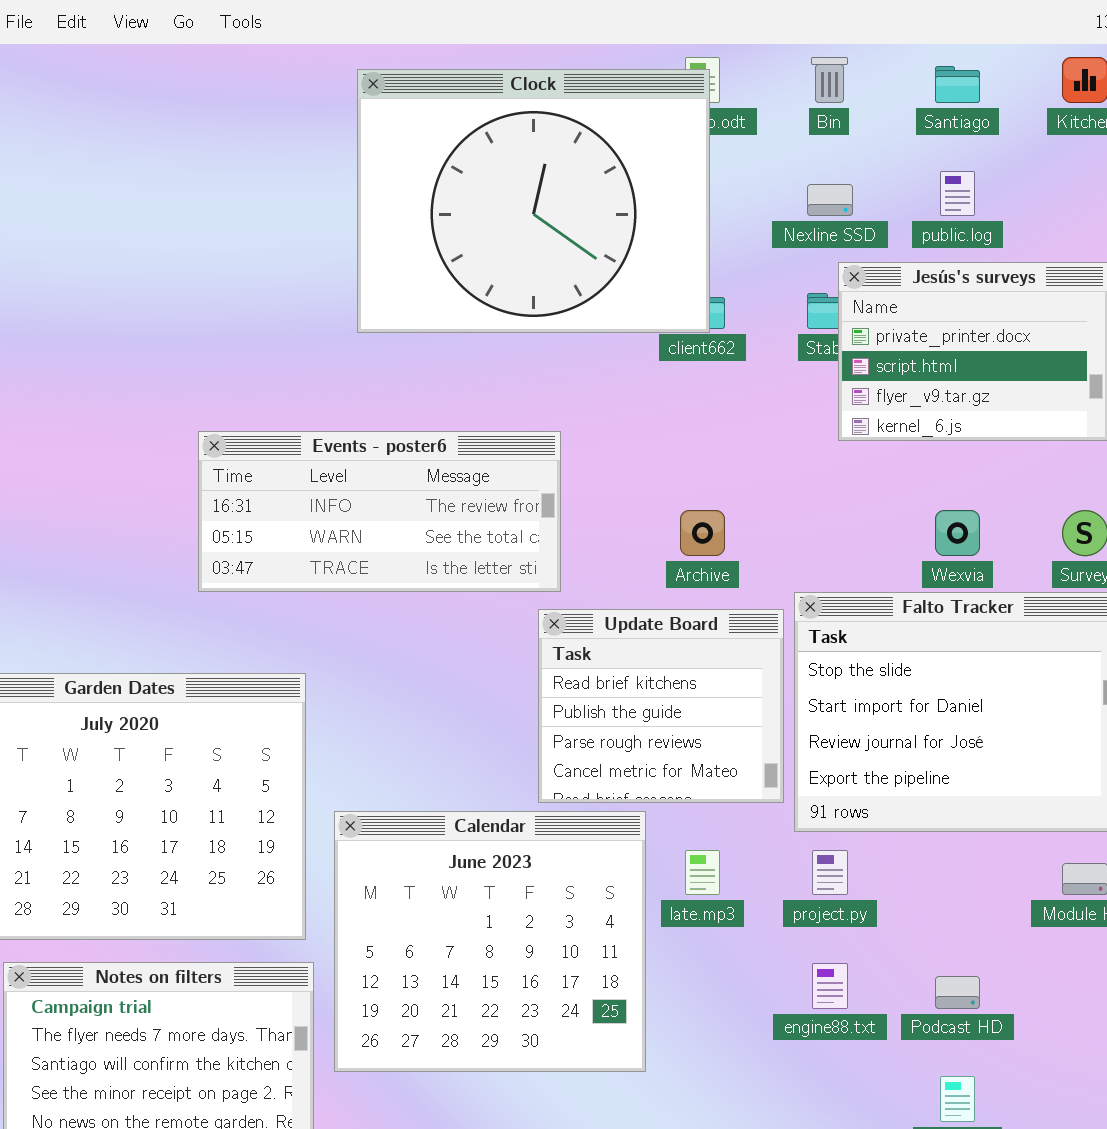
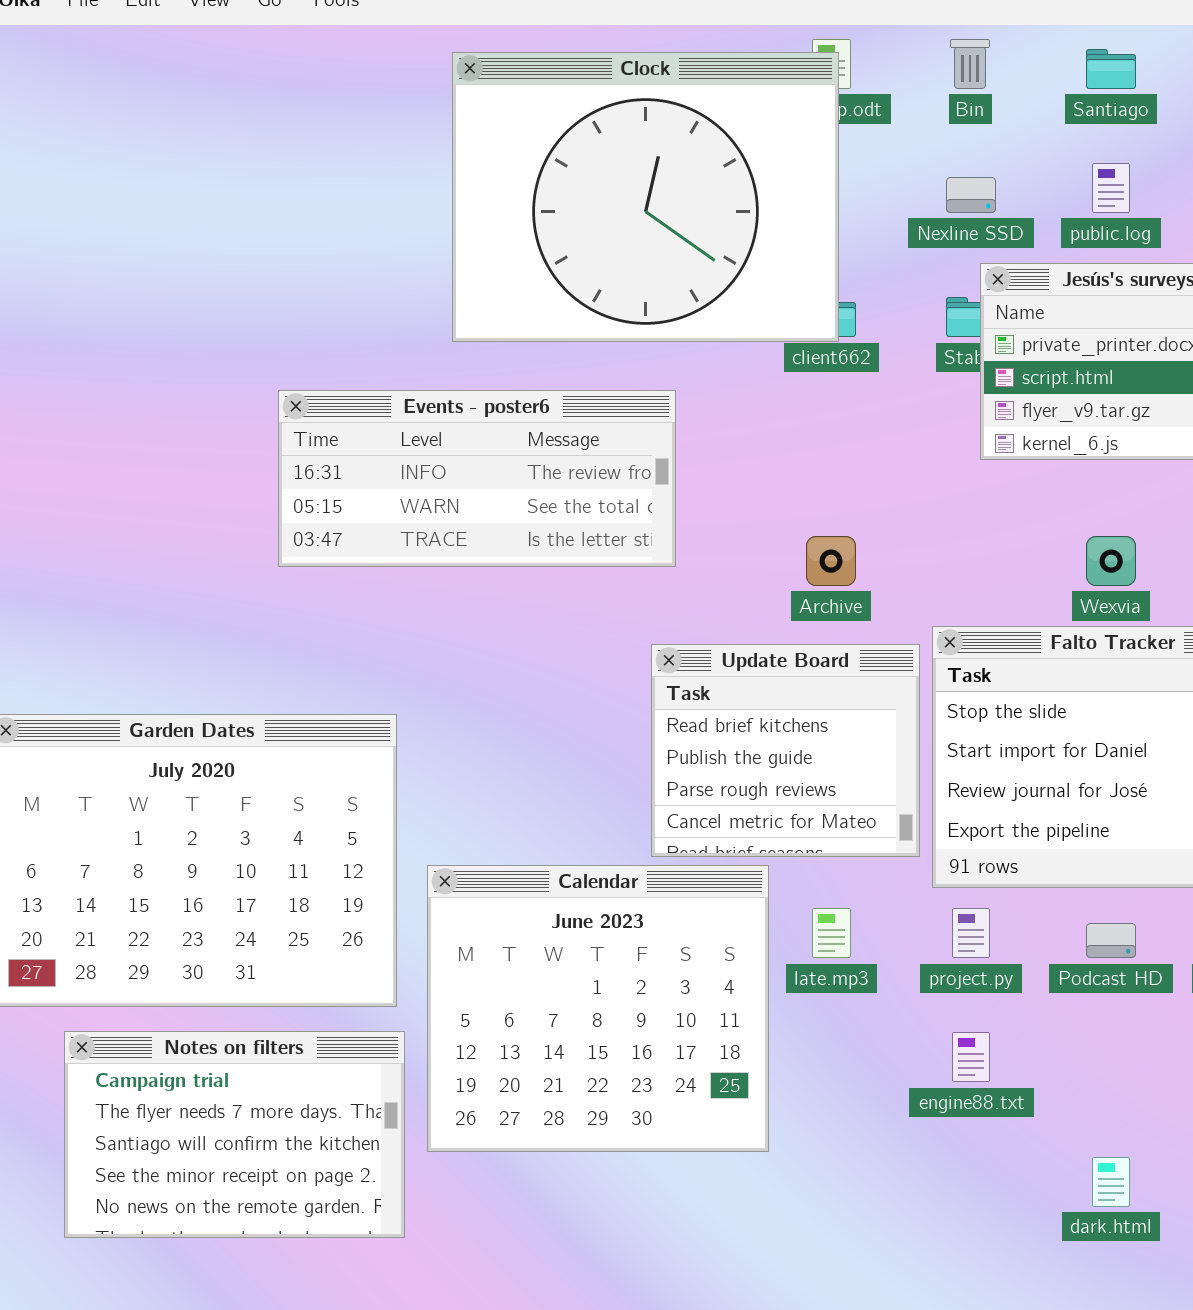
Events - poster6: [198,431,561,592] -> [278,390,676,567], moved
Podcast HD: [935,976,980,1009] -> [1086,923,1136,958], moved

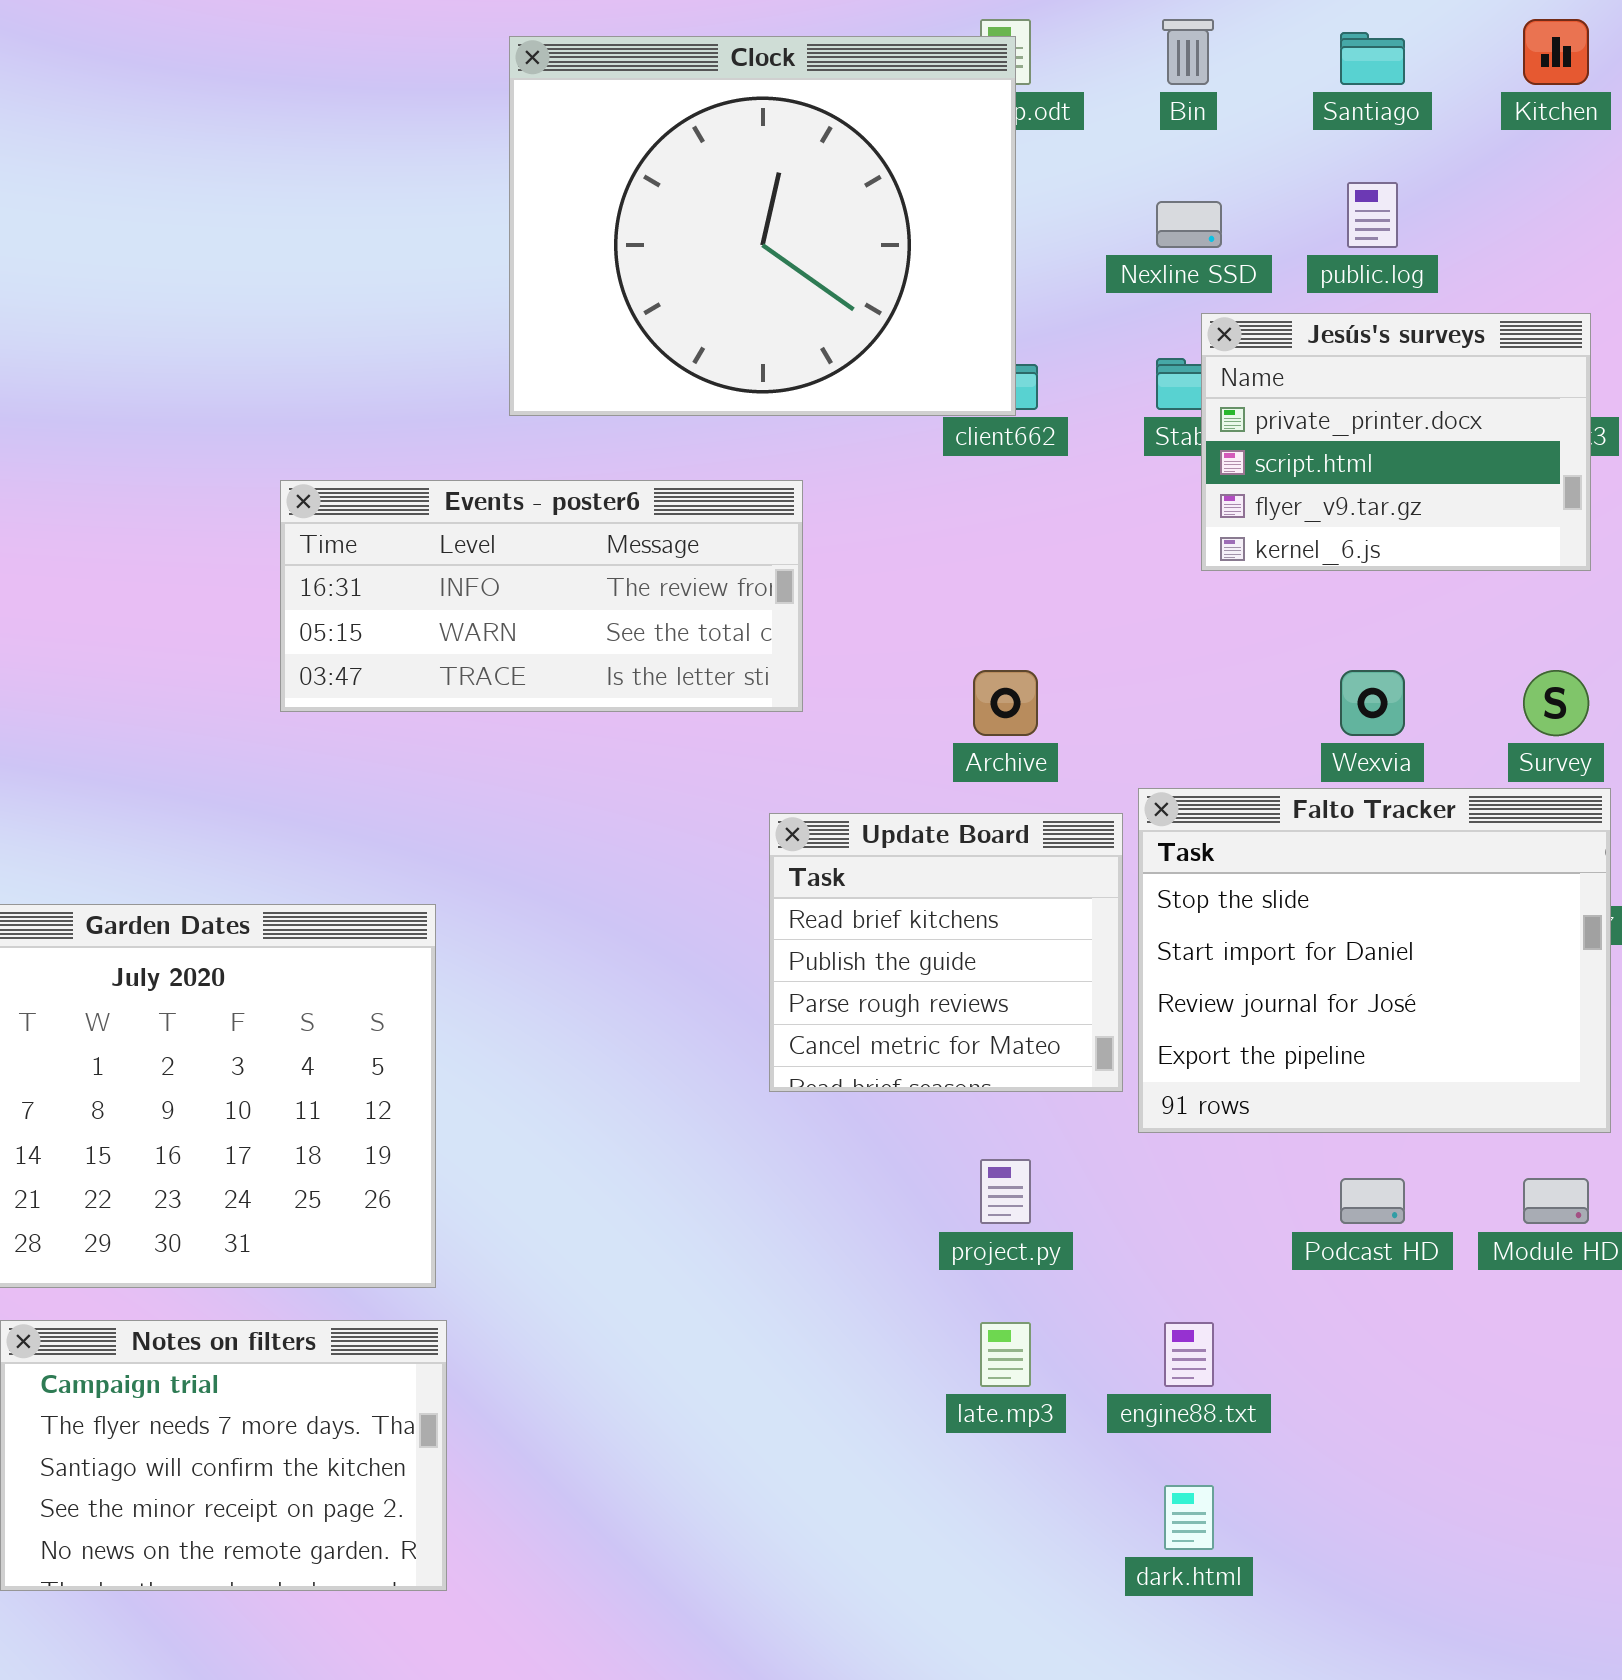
Calendar: [427,865,769,1152] -> none, closed
late.mp3: [812,908,851,958] -> [980,1322,1031,1387], moved
project.py: [952,908,990,958] -> [980,1159,1031,1224], moved
dark.html: [1092,1157,1130,1207] -> [1164,1485,1214,1550], moved

